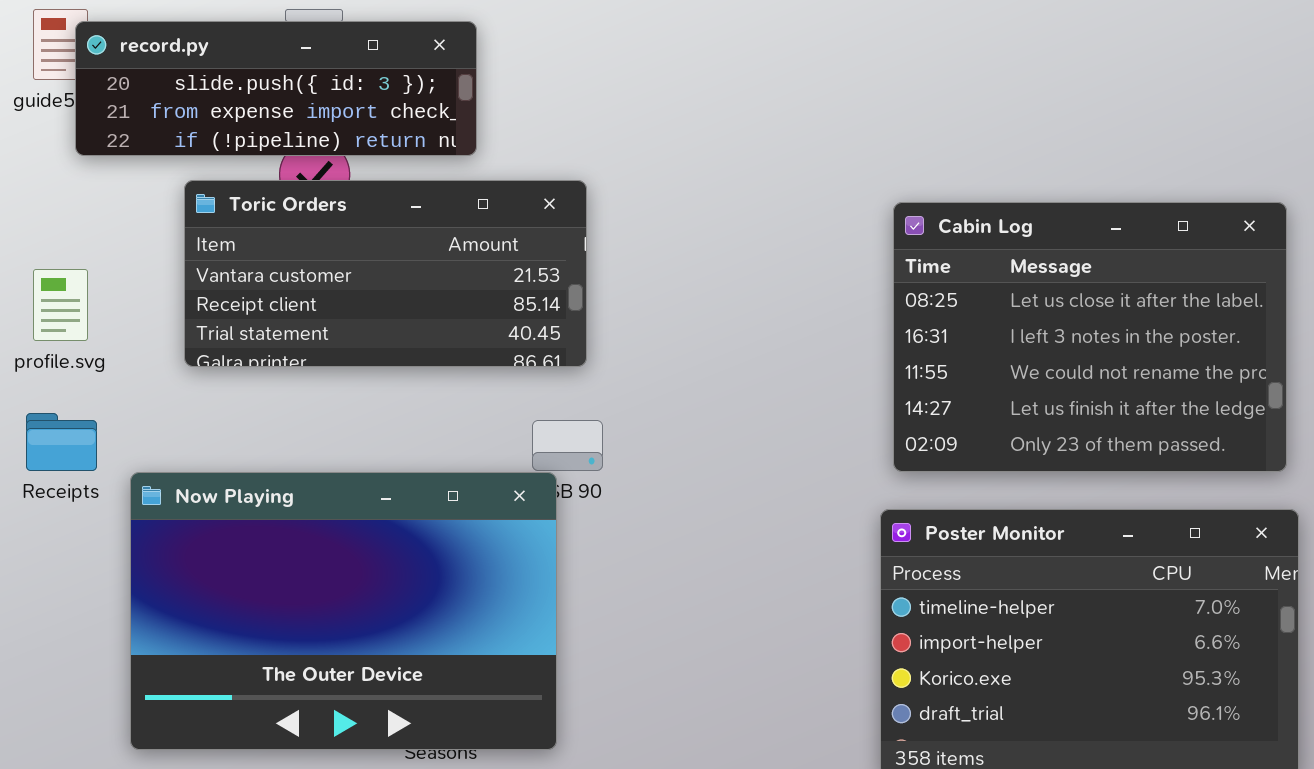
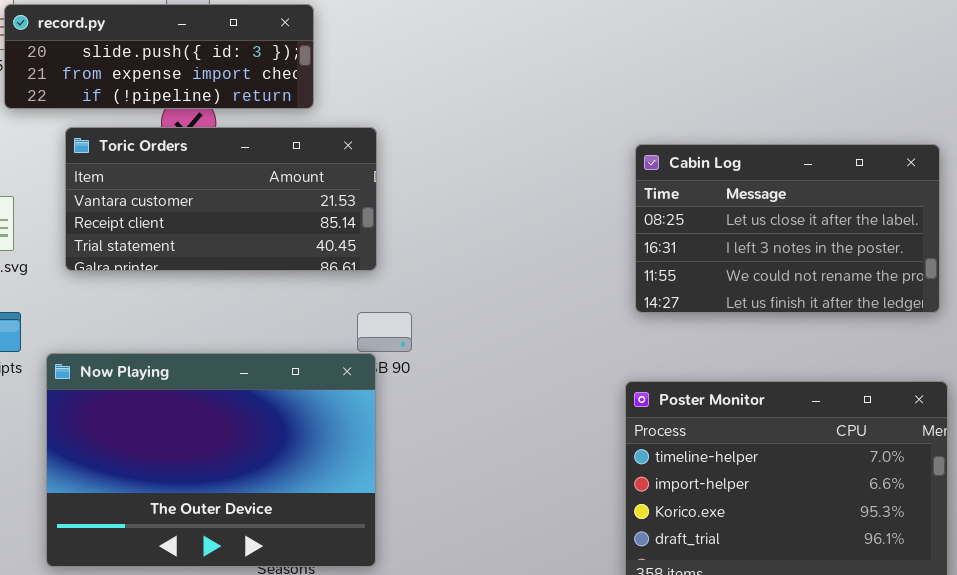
Toric Orders: [184,180,587,367] -> [65,127,377,271], moved
Cabin Log: [893,202,1287,472] -> [635,144,940,313], resized

